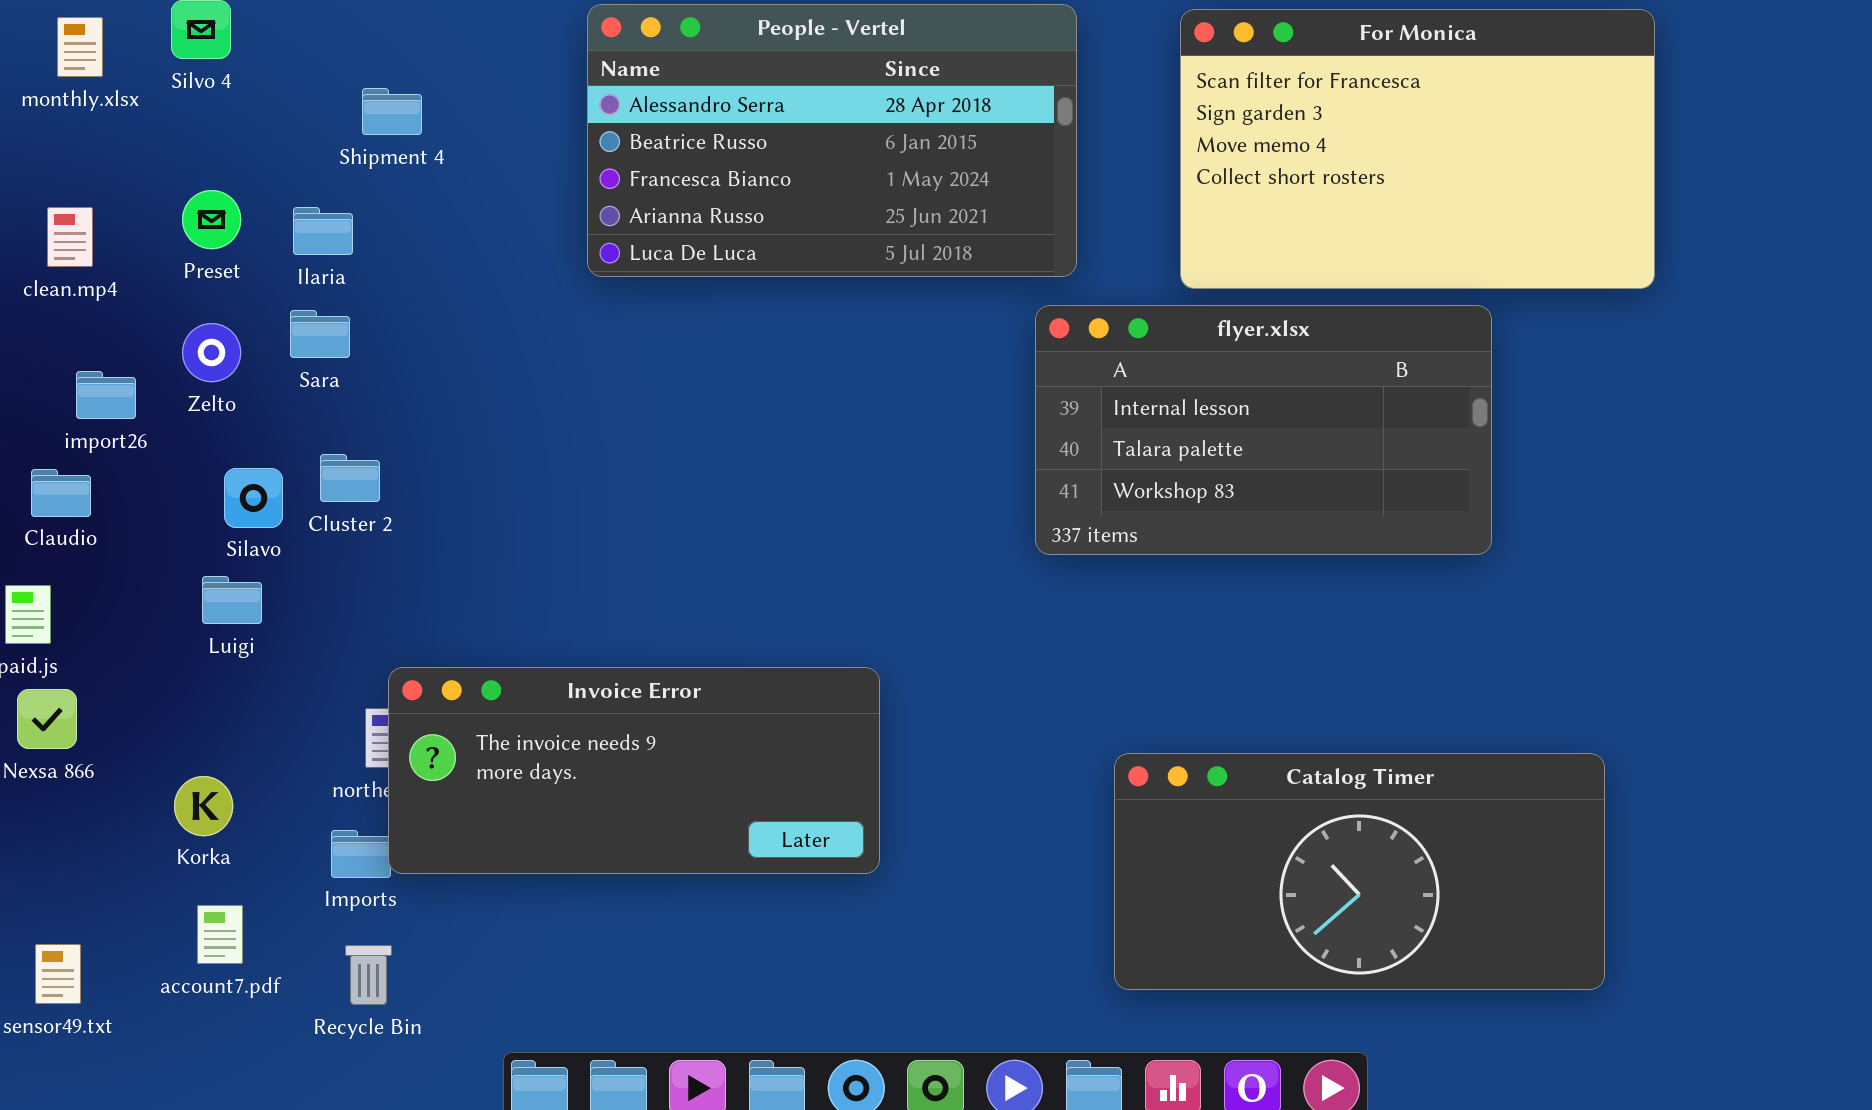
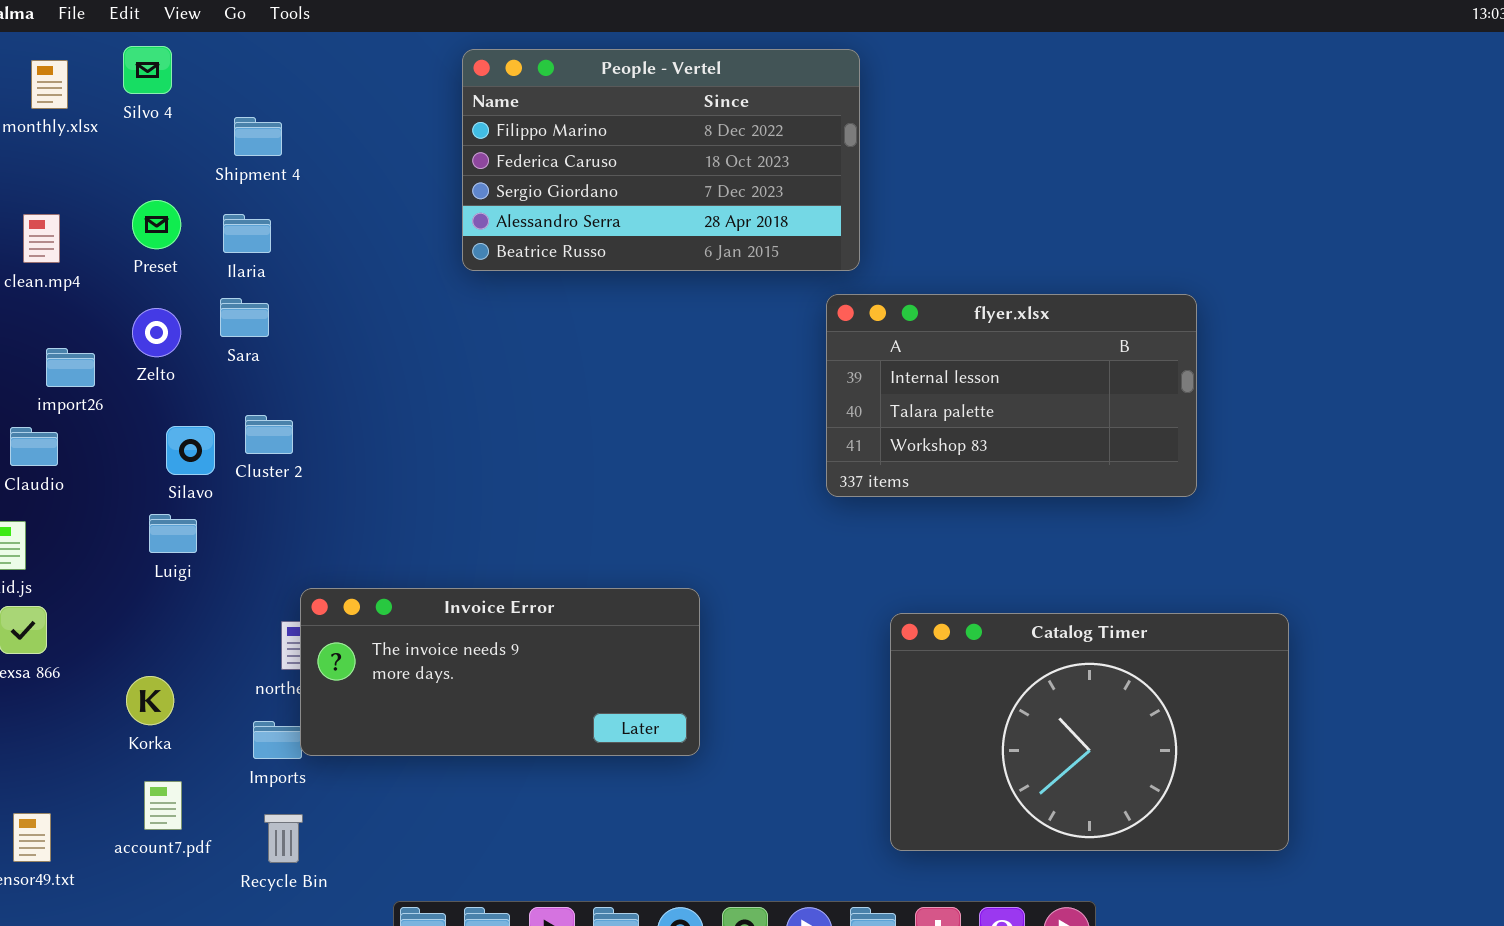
People - Vertel: [587,4,1077,277] -> [462,49,860,271], scrolled up 3 rows
For Monica: [1180,9,1655,289] -> none, closed
Shipment 4: [362,88,422,135] -> [234,117,282,156], moved
Catalog Timer: [1114,753,1605,990] -> [890,613,1289,851], resized

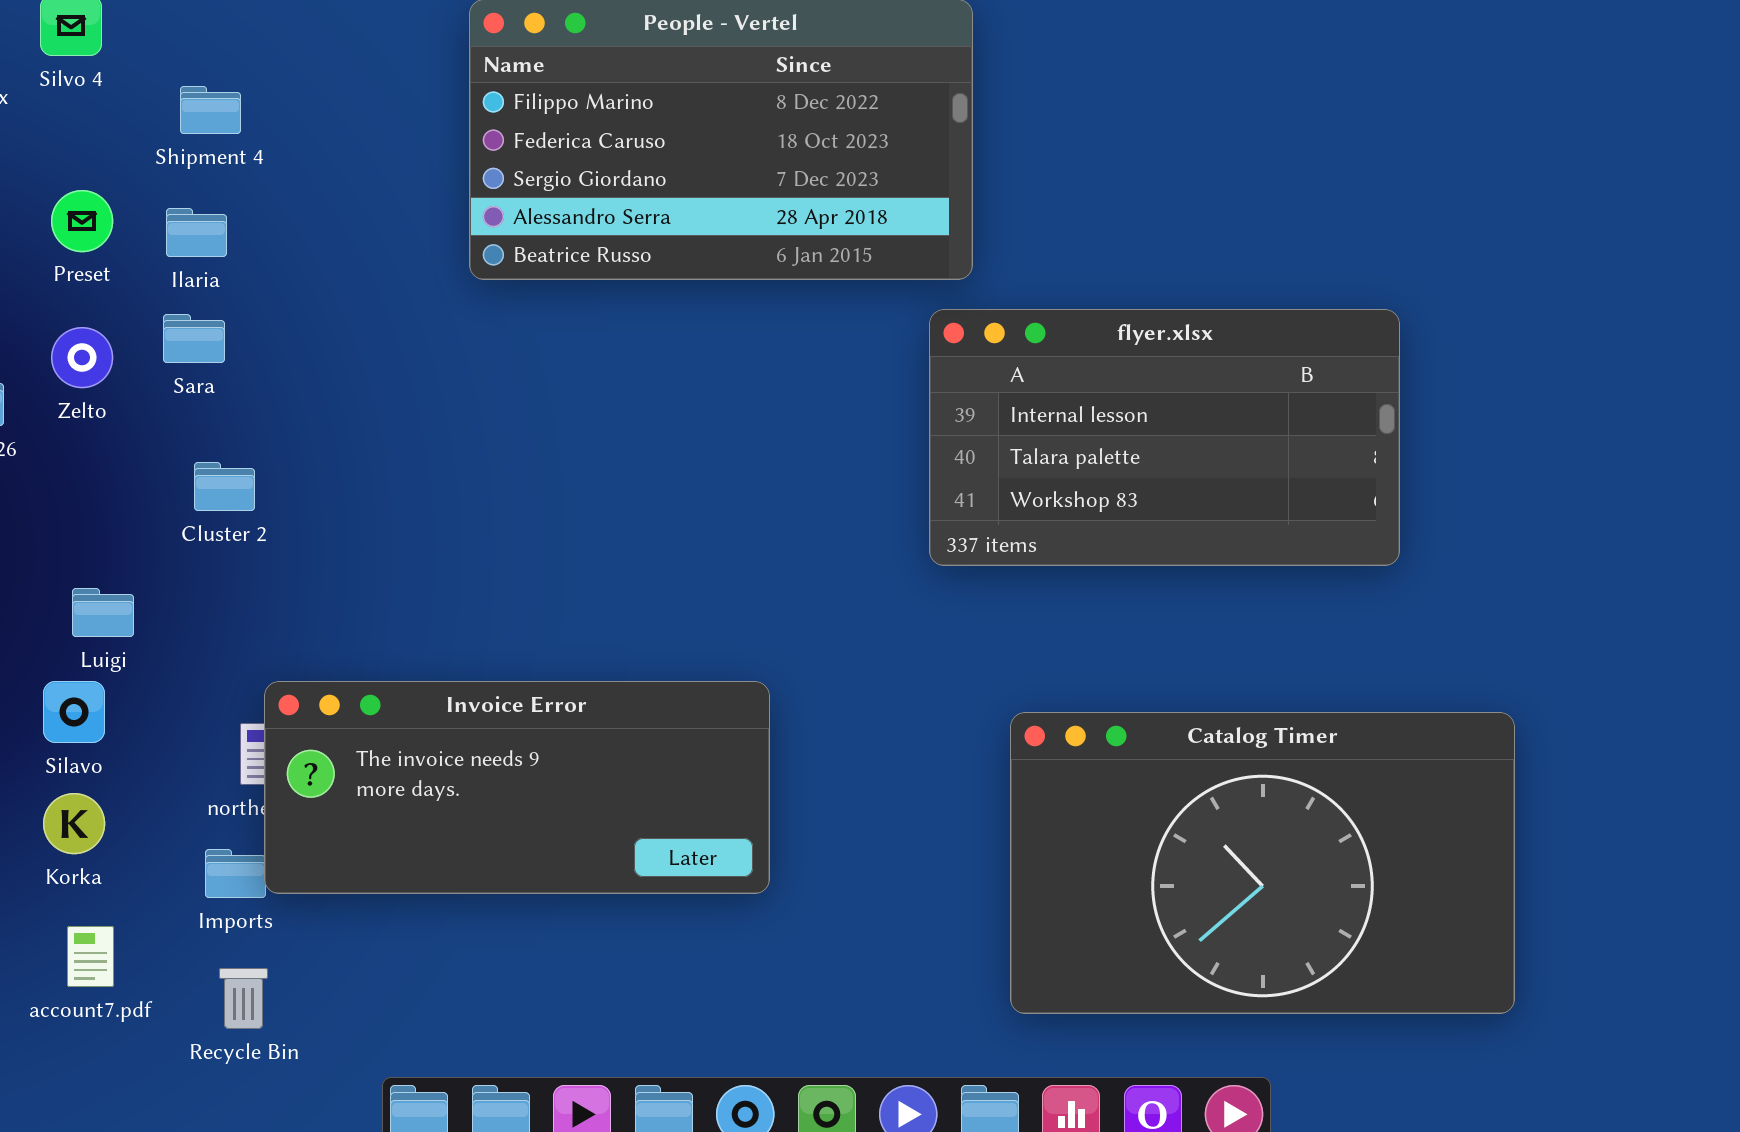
Silavo: [166,426,215,475] -> [43,681,105,743], moved

